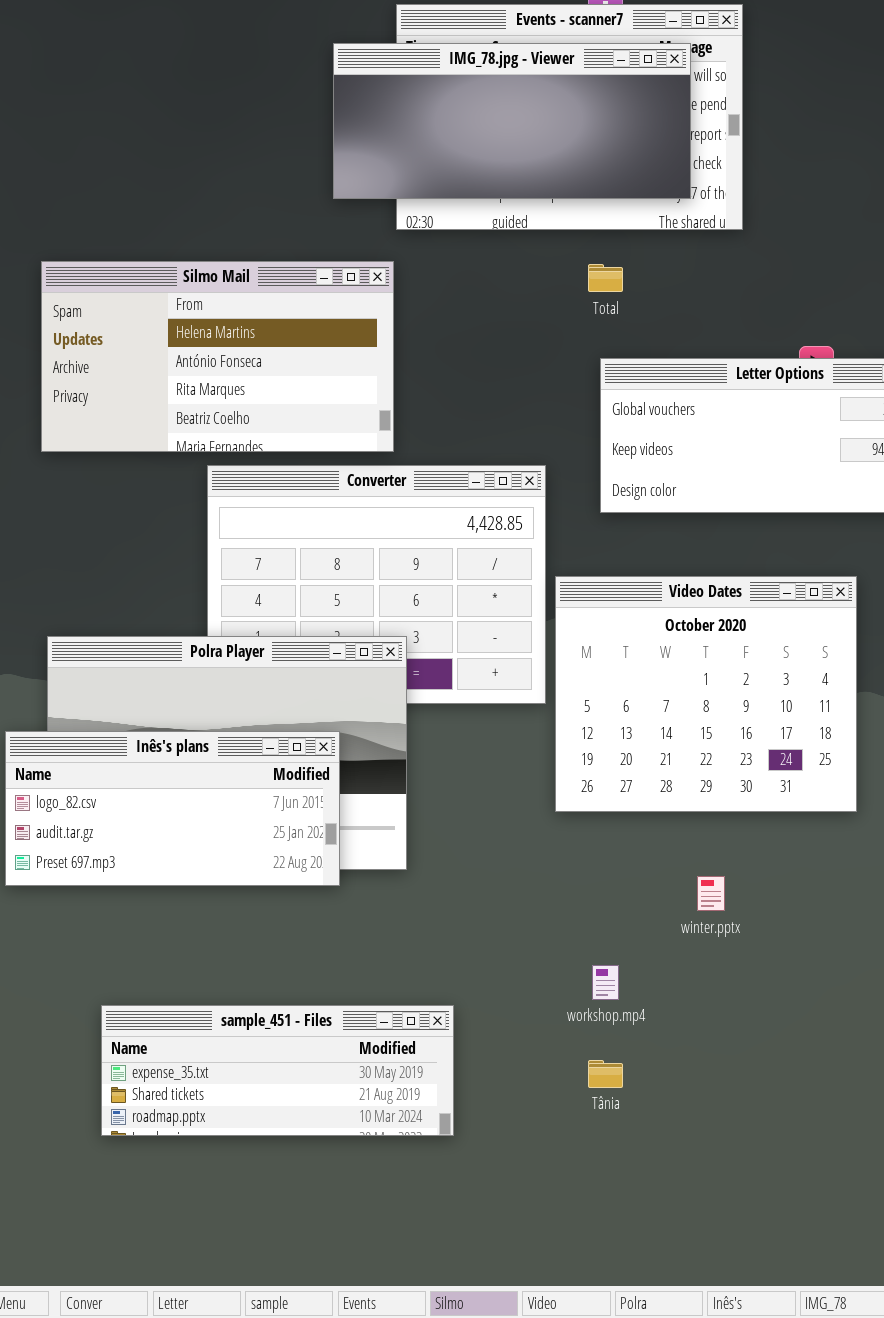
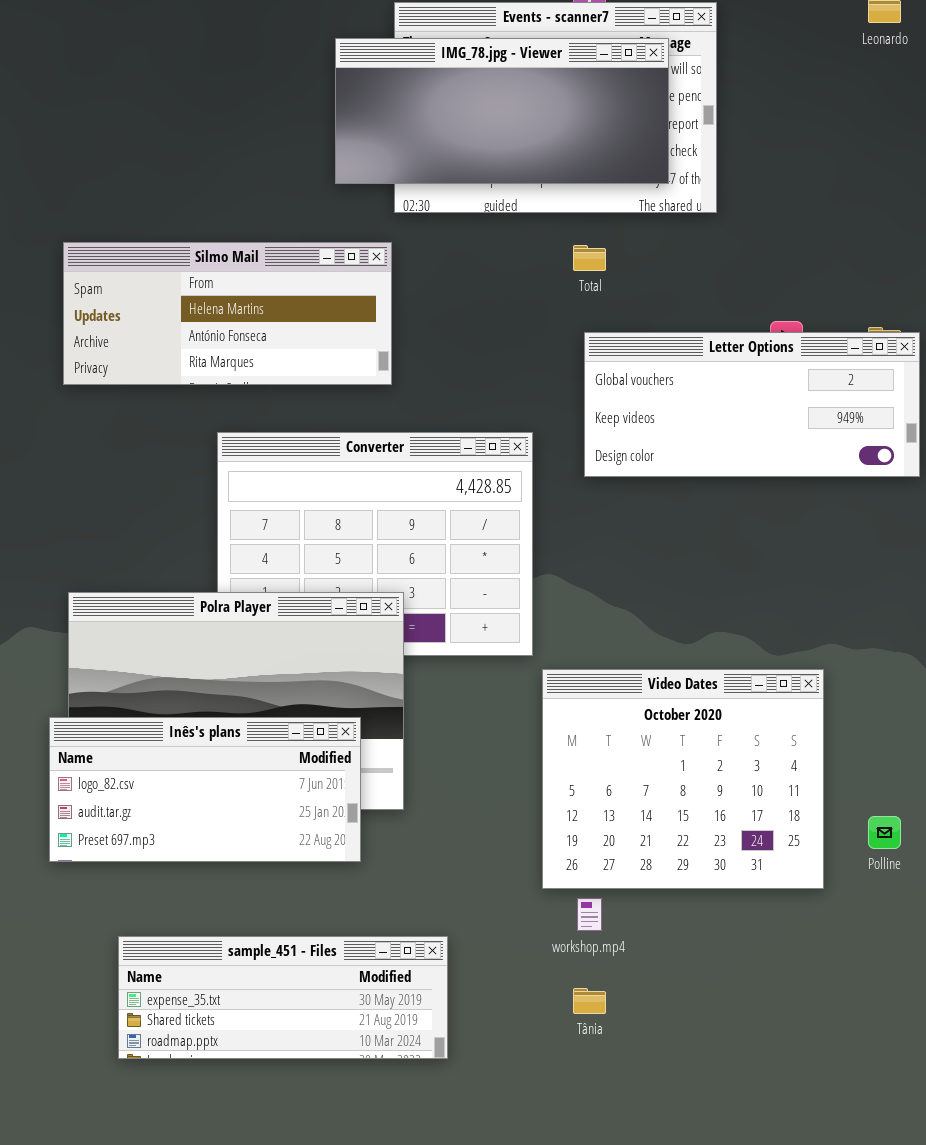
Silmo Mail: [41,261,394,452] -> [63,242,392,385], resized
Video Dates: [555,576,857,812] -> [542,669,824,889], moved
Inês's plans: [5,731,340,886] -> [49,717,361,862], moved

